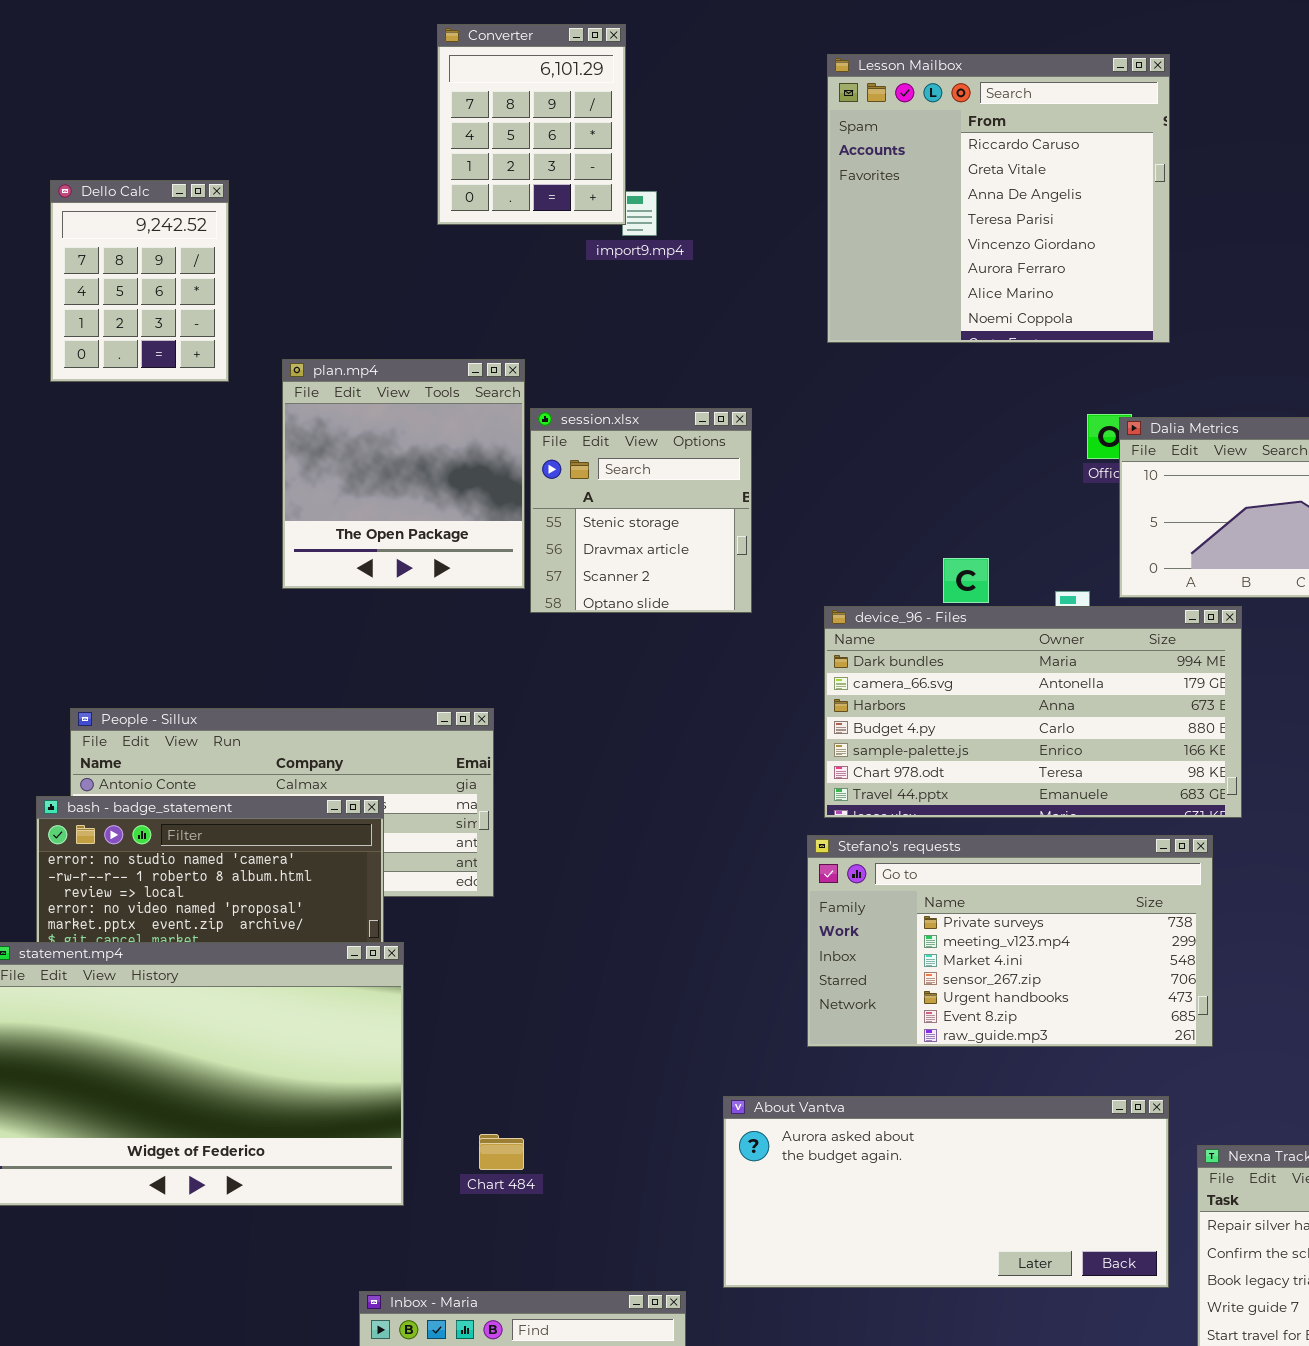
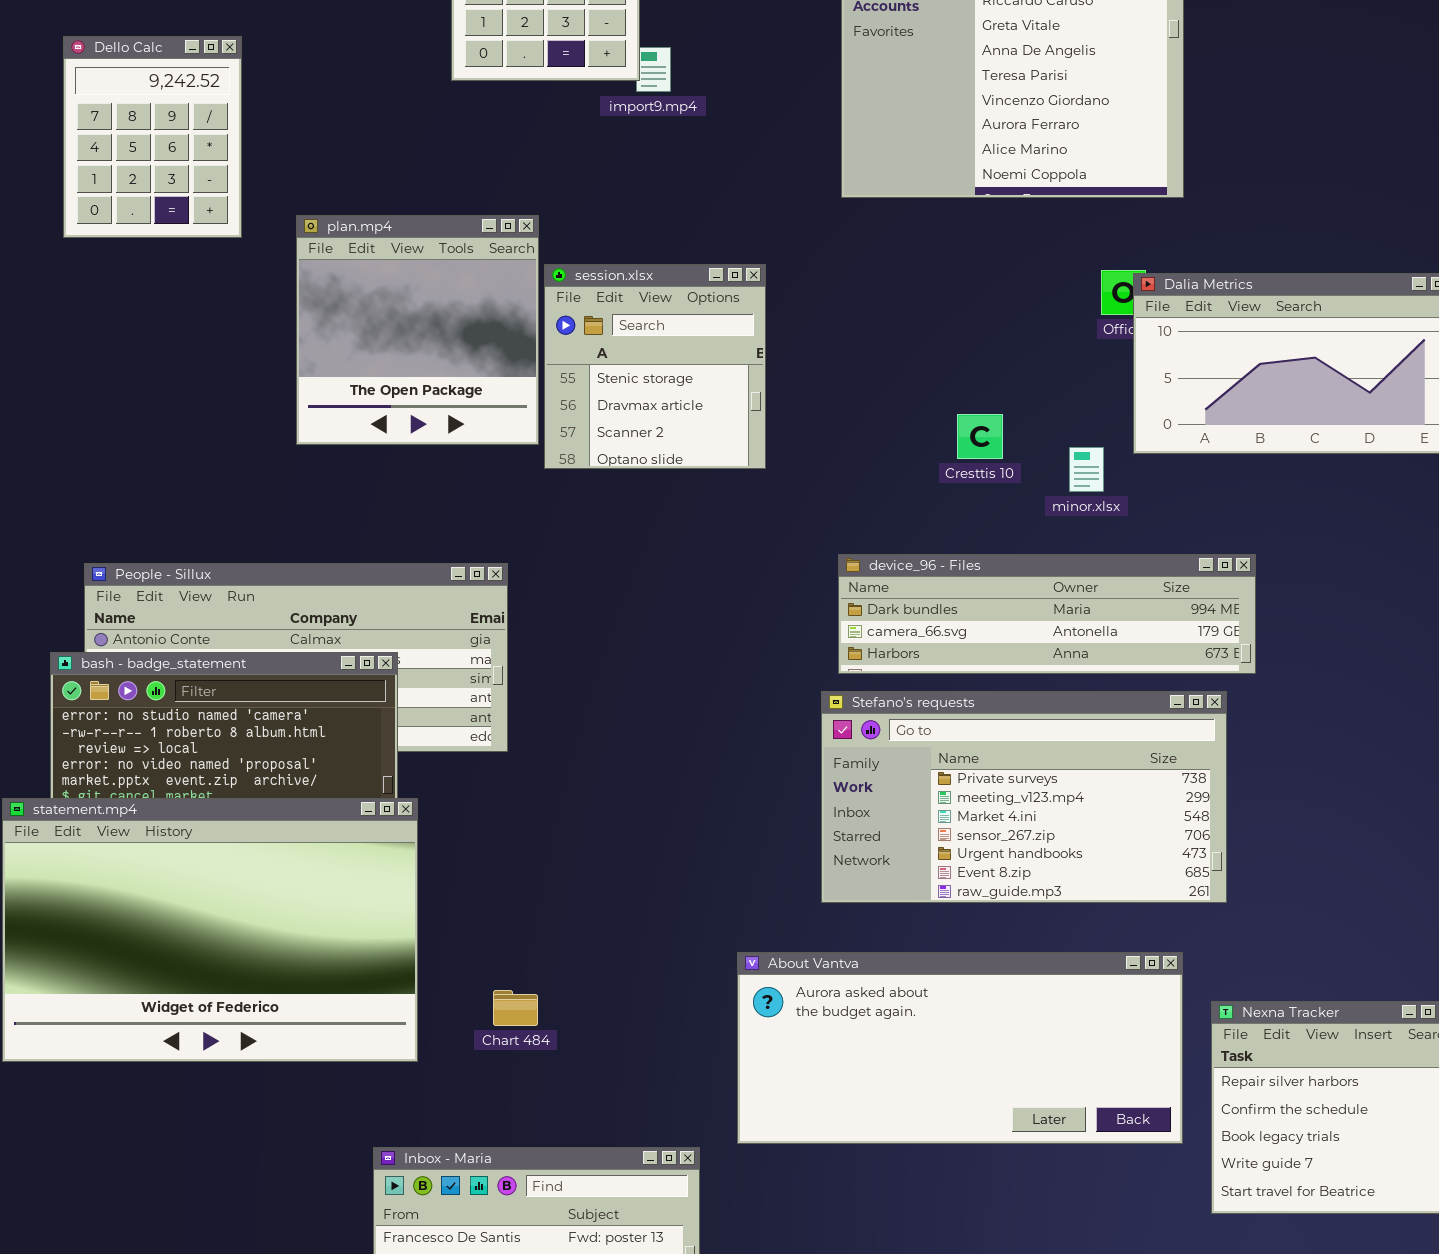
device_96 - Files: [824,606,1242,818] -> [838,554,1256,674], resized

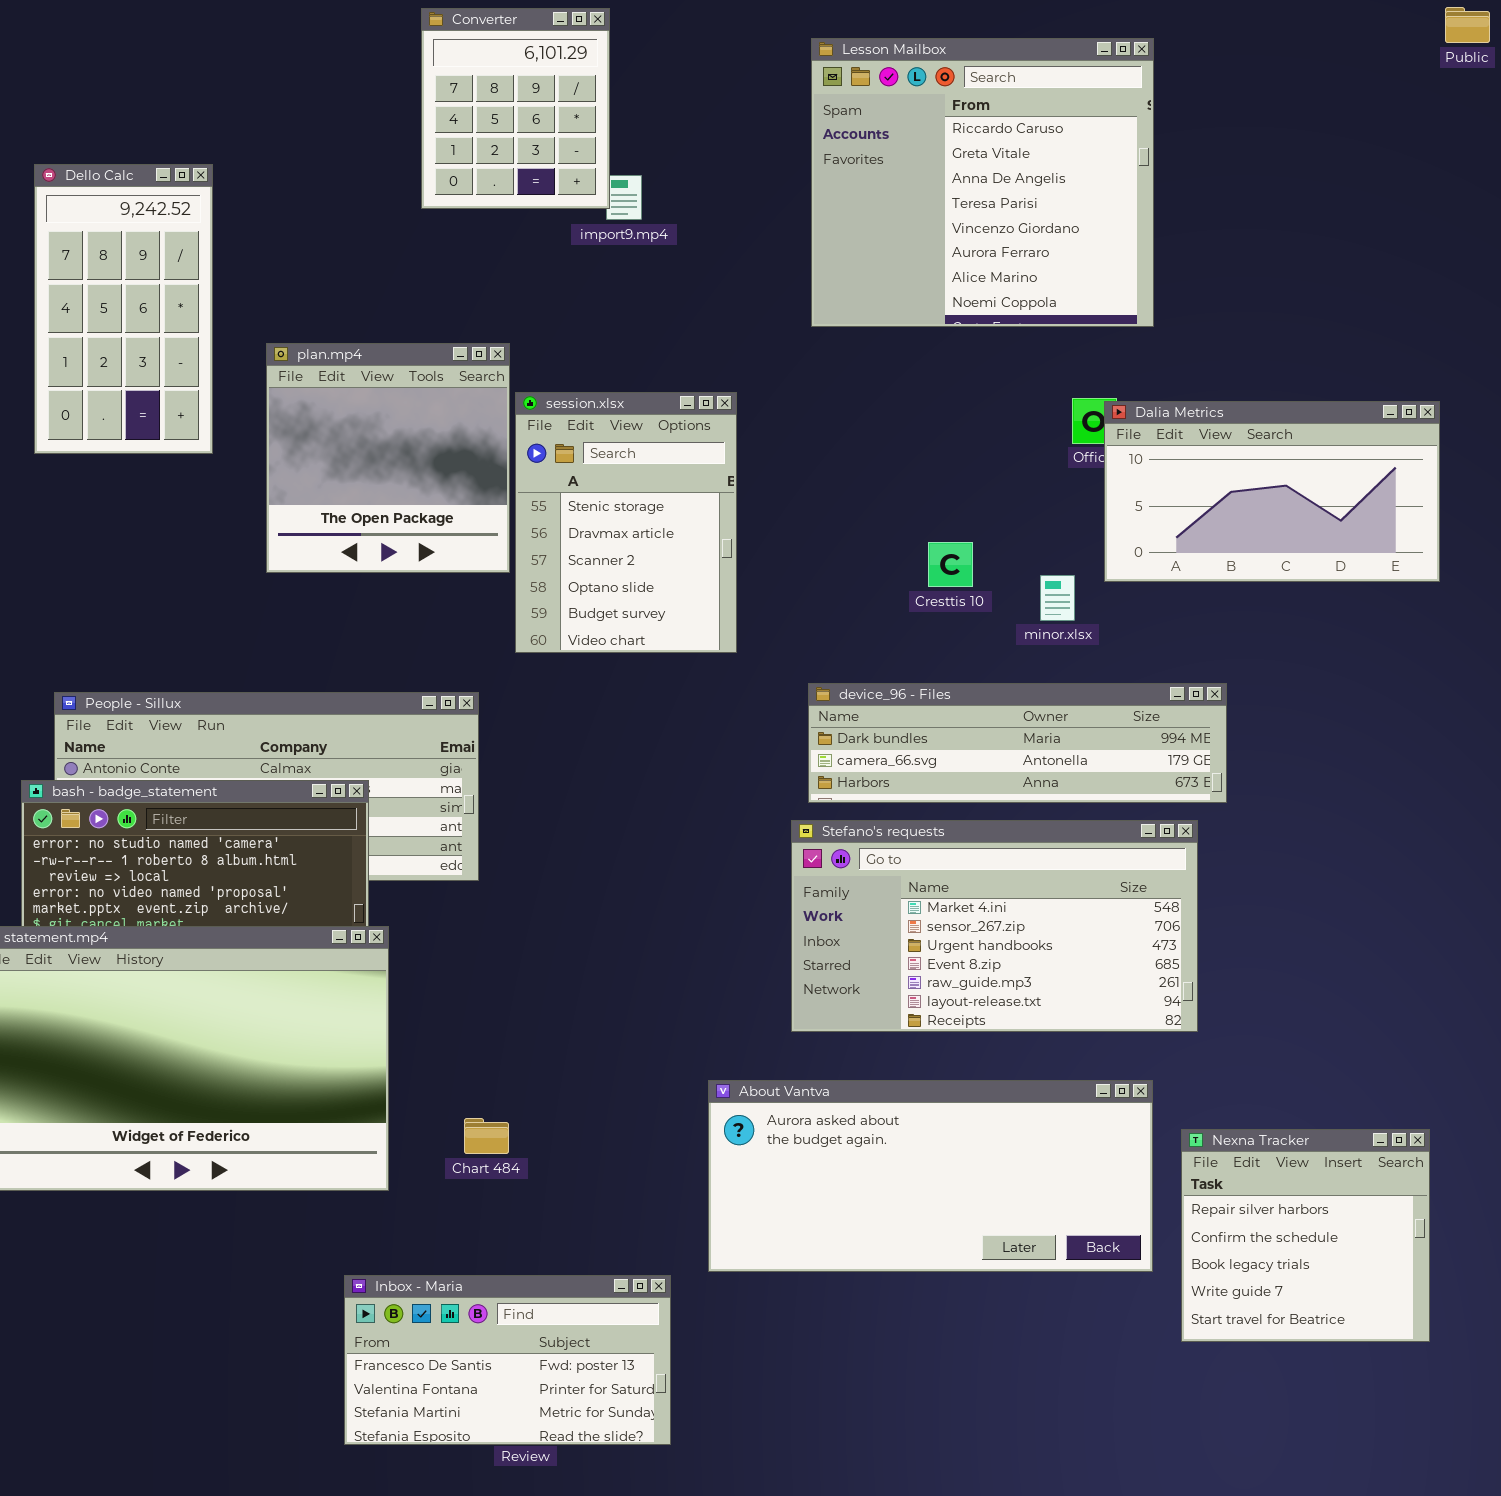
Dello Calc: [63,36,242,238] -> [34,164,213,454], resized
session.xlsx: [544,264,766,469] -> [515,392,737,653], resized
Stefano's requests: [821,691,1227,903] -> [791,820,1198,1032], scrolled down 2 rows

